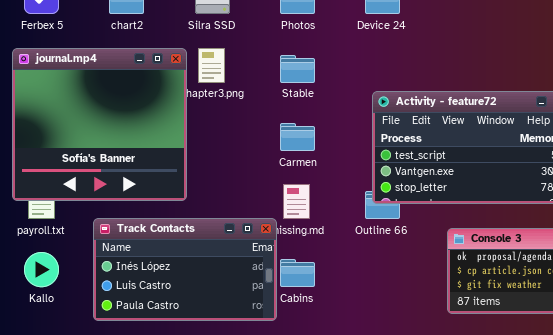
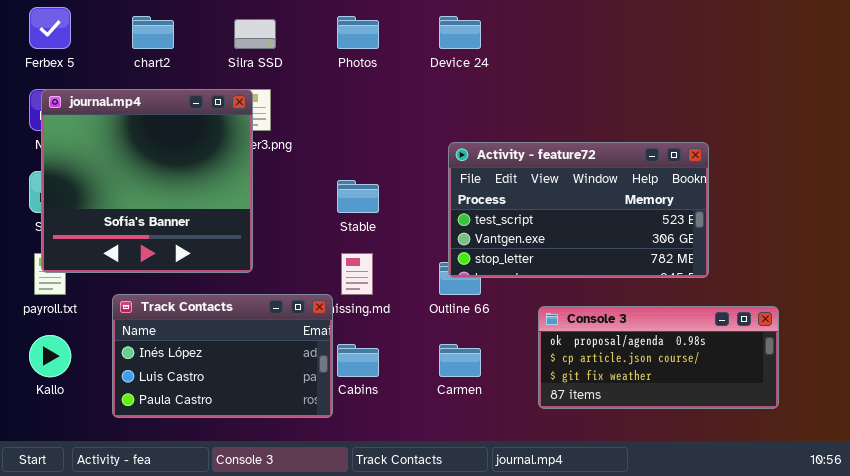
journal.mp4: [12,48,187,201] -> [41,89,253,273], moved
Stable: [280,55,315,83] -> [337,180,379,213], moved
Carmen: [280,123,315,151] -> [439,344,481,377], moved

